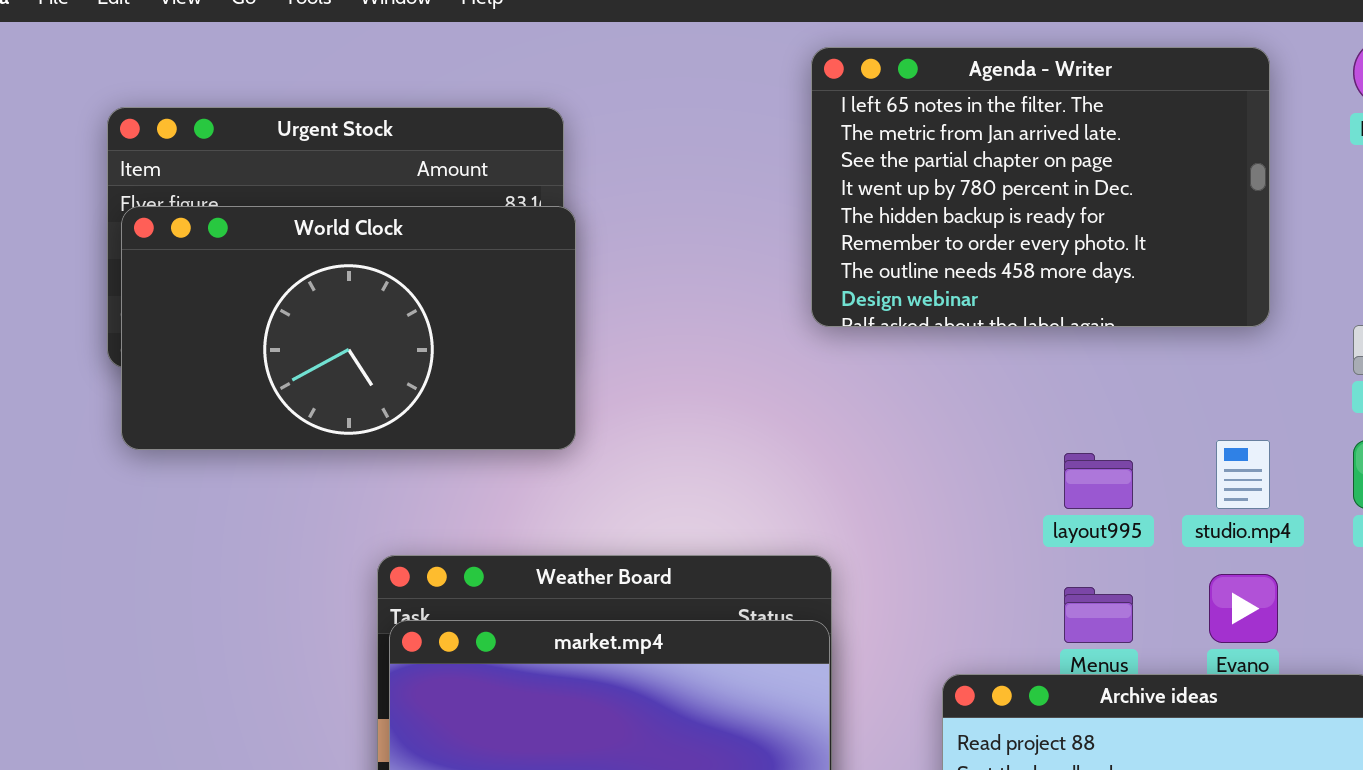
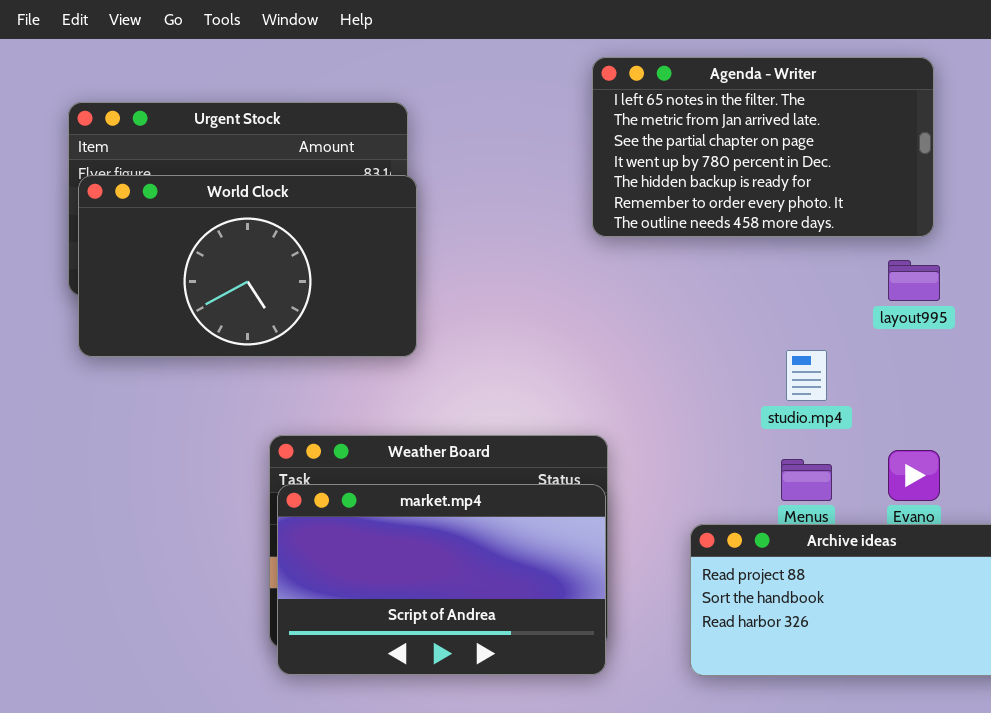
Agenda - Writer: [811,47,1270,327] -> [592,57,934,237], resized
studio.mp4: [1216,440,1270,509] -> [786,350,827,401], moved
layout995: [1064,453,1133,509] -> [888,260,940,301], moved

